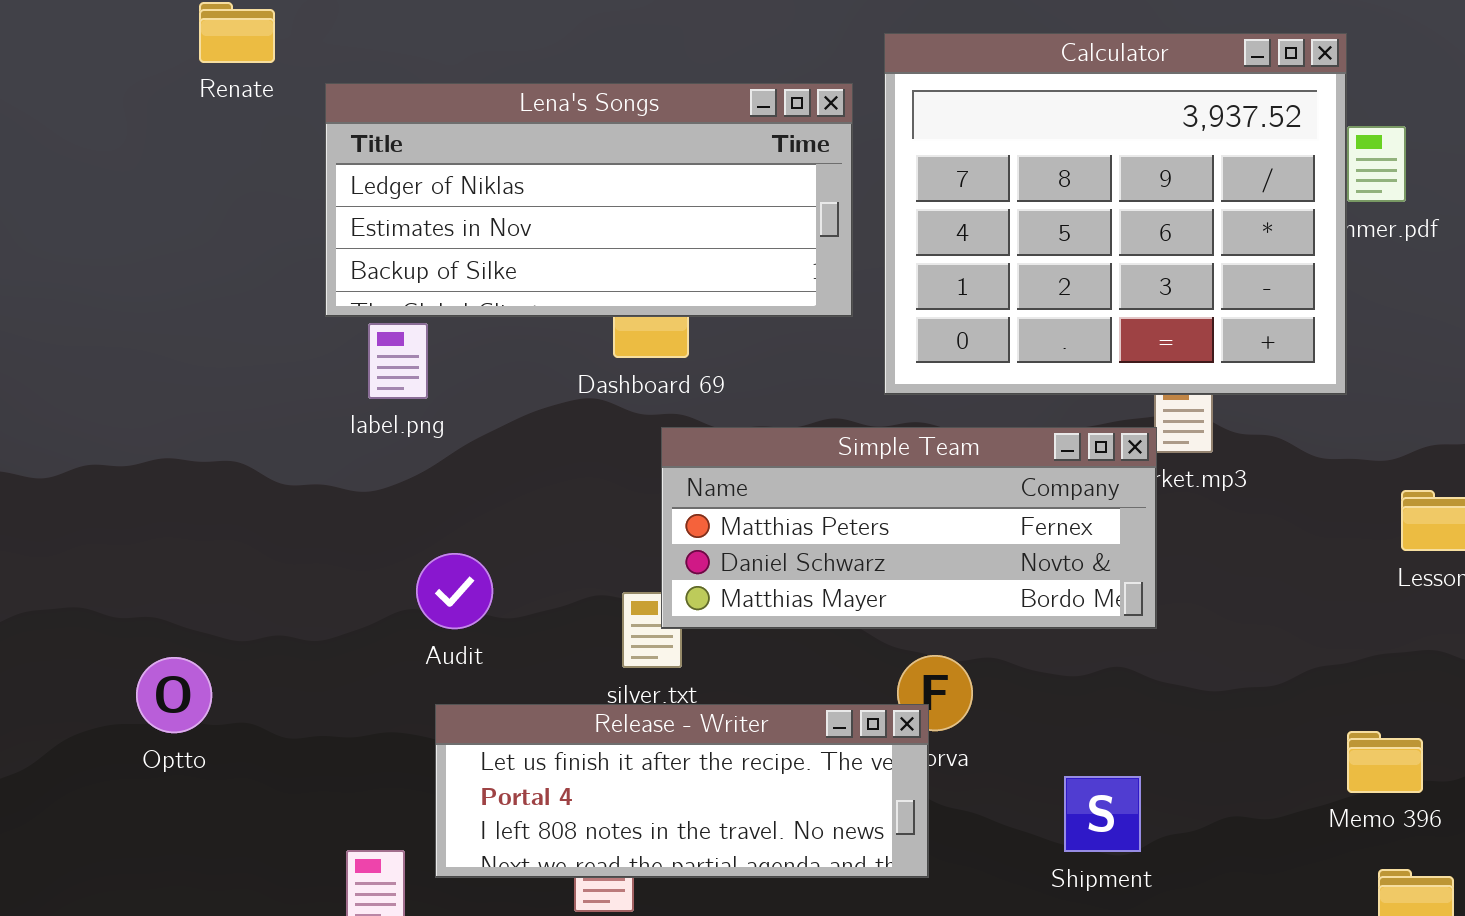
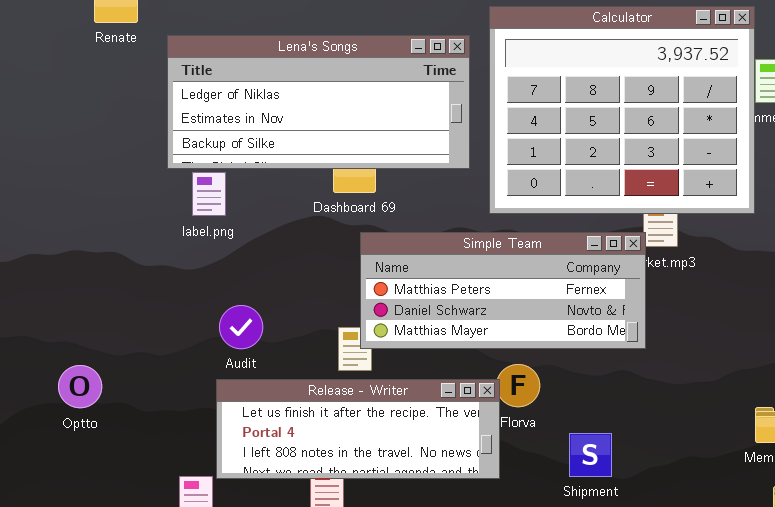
Release - Writer: [435,704,929,878] -> [216,379,500,479], moved
Shipment: [1064,776,1141,852] -> [569,433,612,477], moved

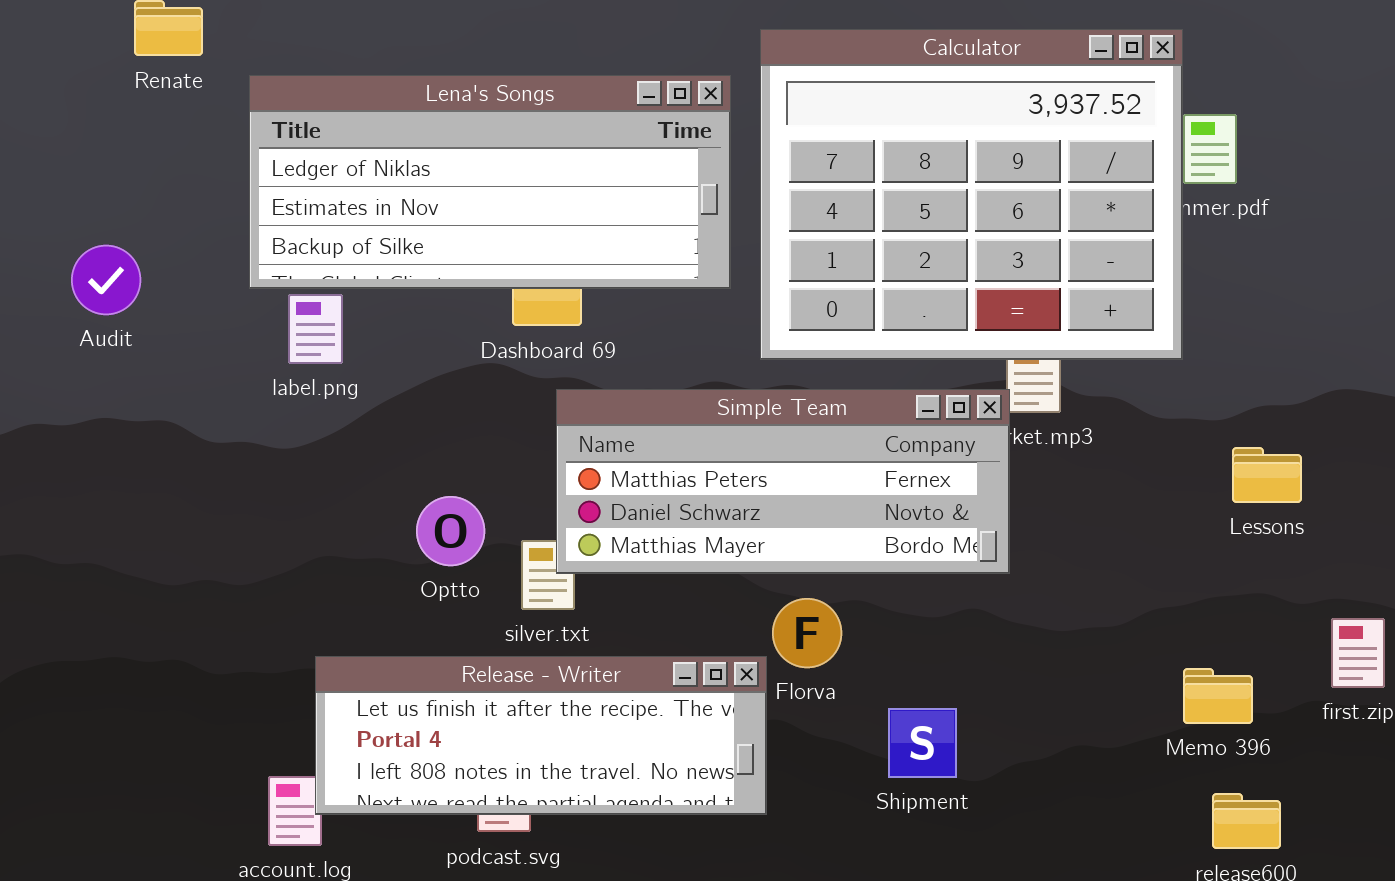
Audit: [219,305,263,349] -> [71,245,141,315], moved
Optto: [58,365,102,408] -> [416,496,485,566], moved
Release - Writer: [216,379,500,479] -> [315,656,767,815], moved

